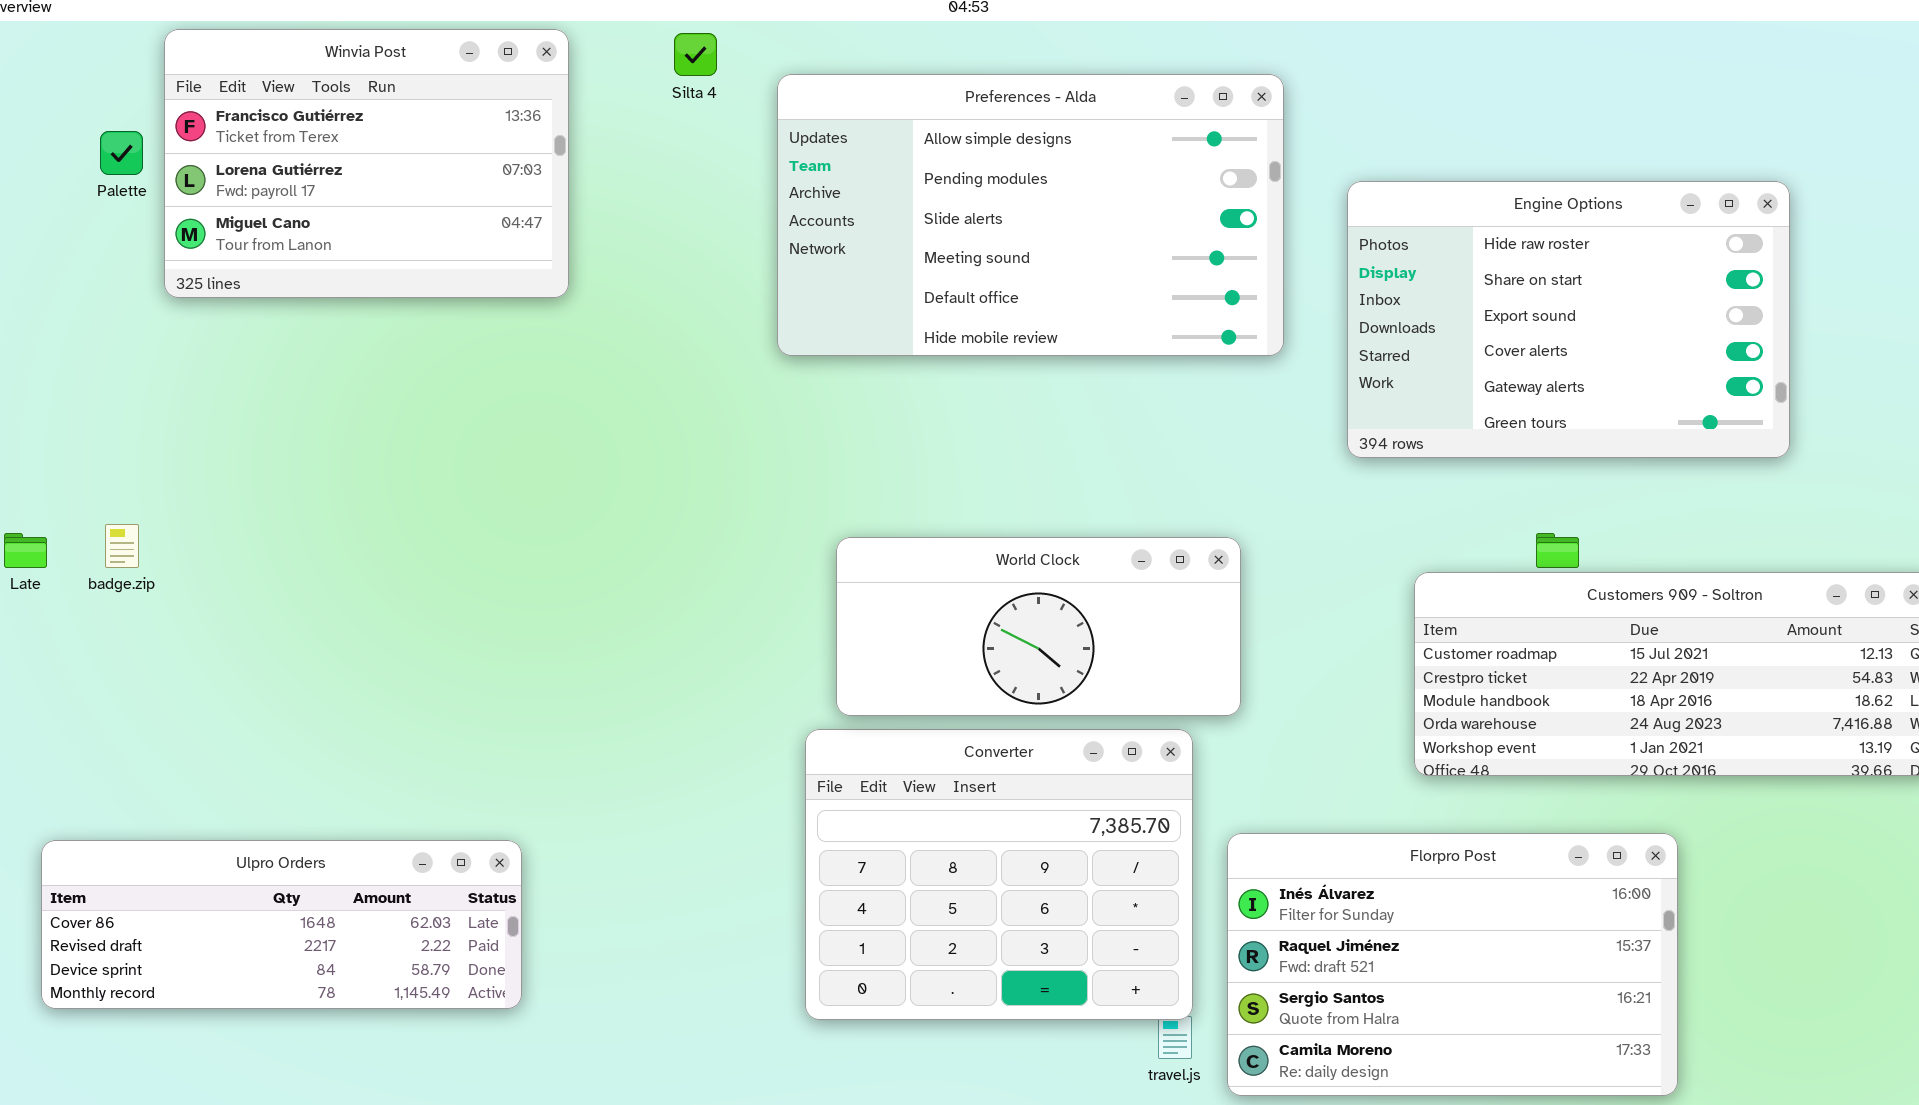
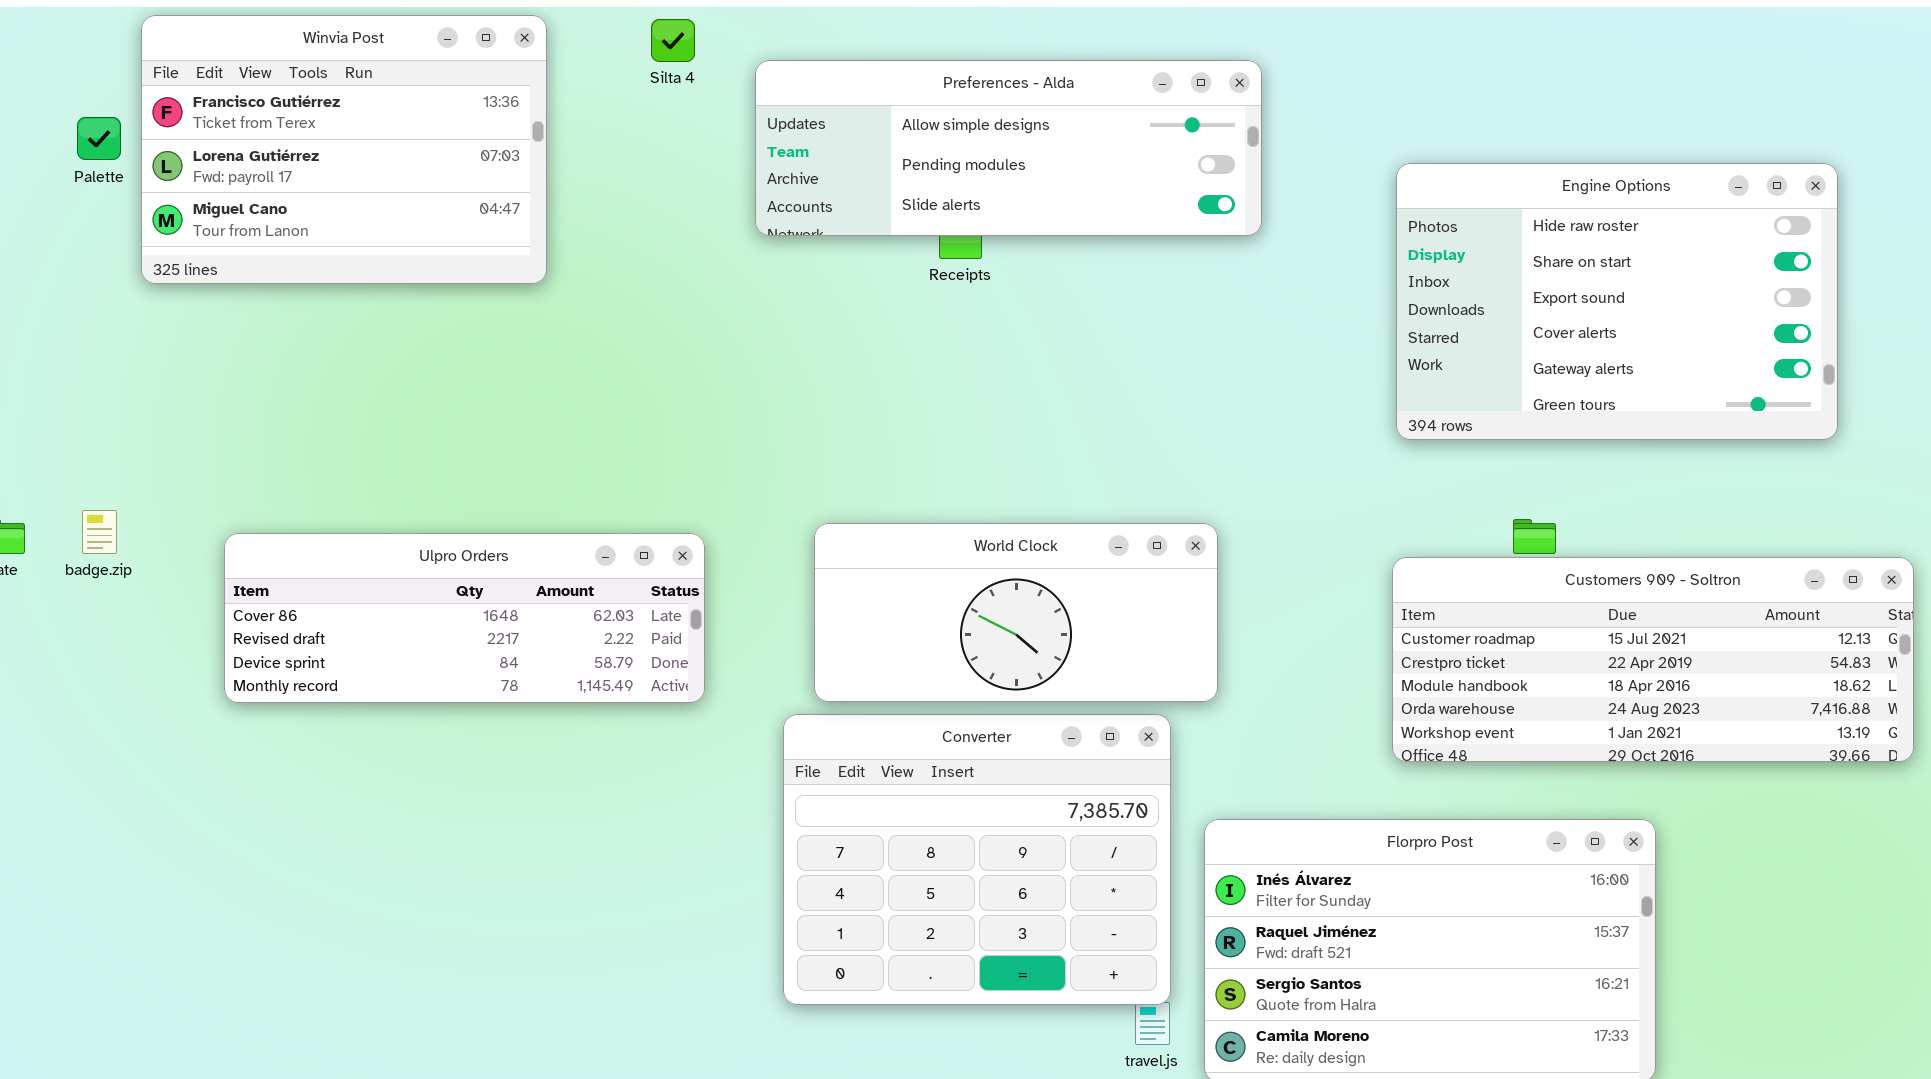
Preferences - Alda: [777,74,1284,356] -> [755,60,1262,236], resized
Engine Options: [1347,181,1790,458] -> [1396,163,1838,440], moved
Ulpro Orders: [41,840,522,1009] -> [224,533,705,703], moved

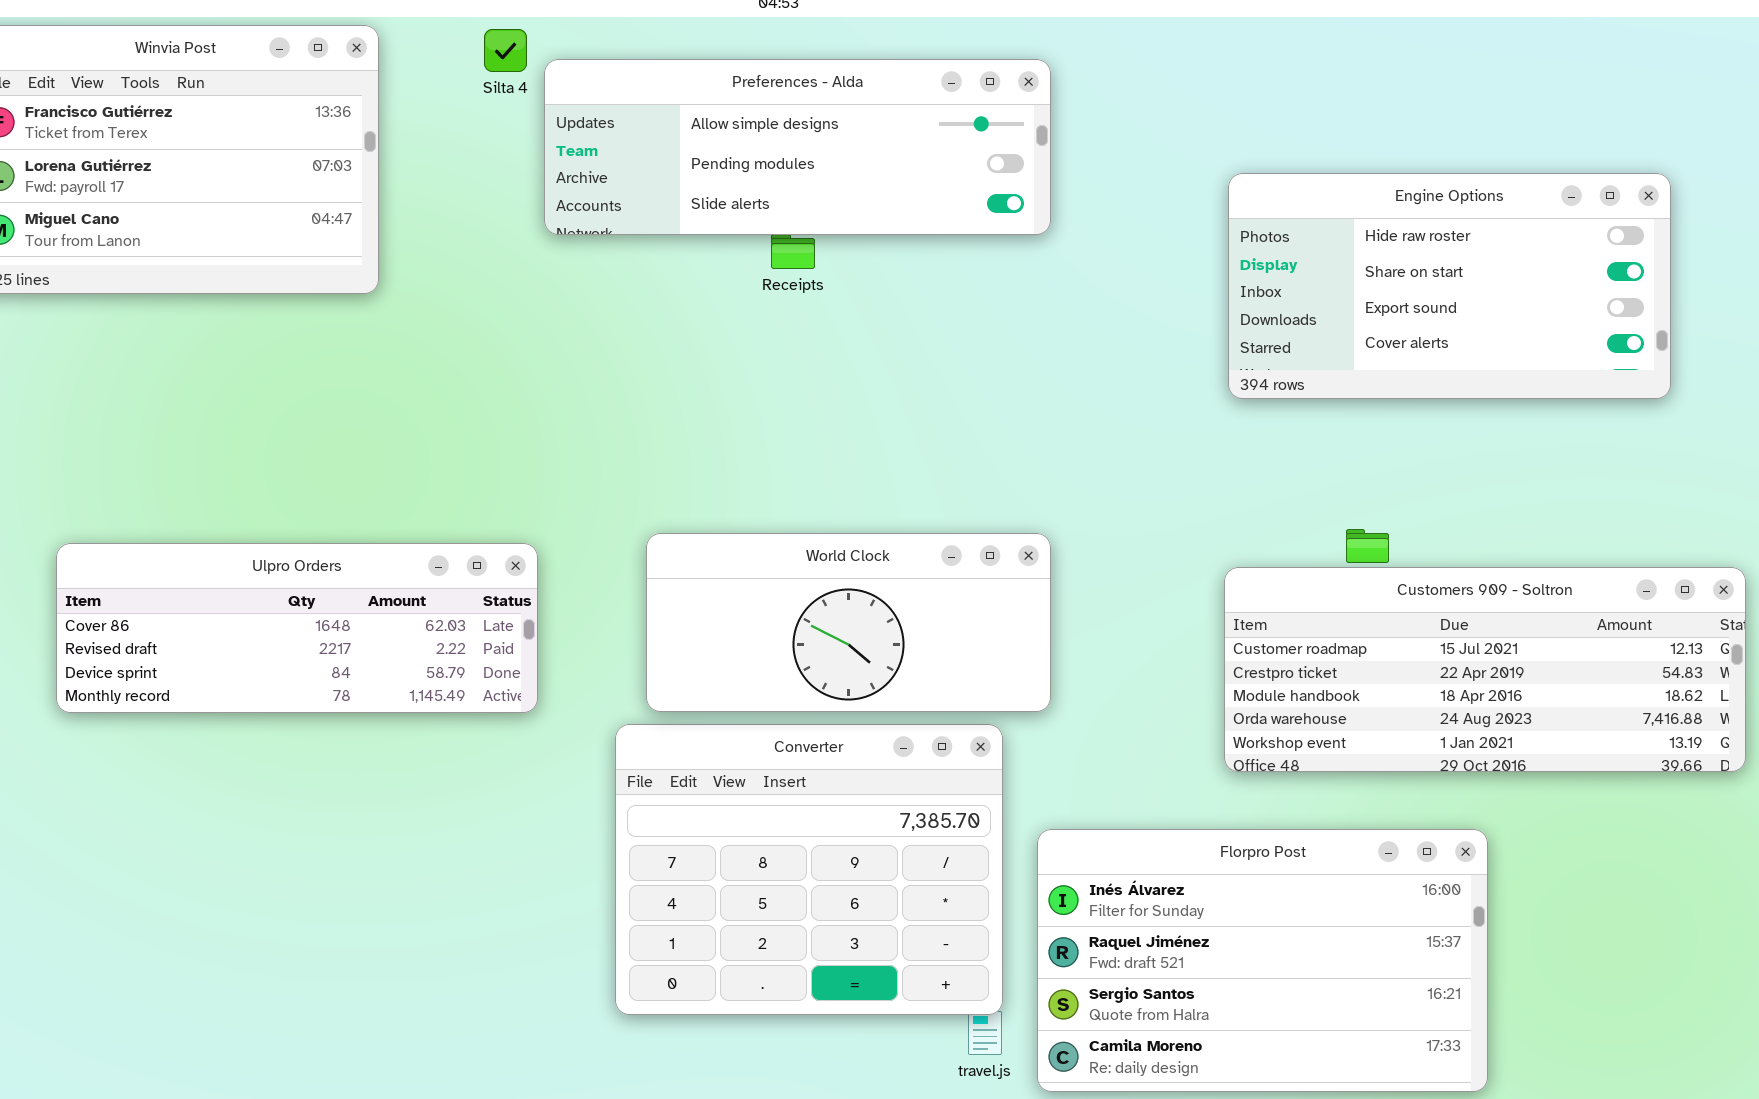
Preferences - Alda: [755,60,1262,236] -> [544,59,1051,235], moved
Engine Options: [1396,163,1838,440] -> [1228,173,1671,399], resized

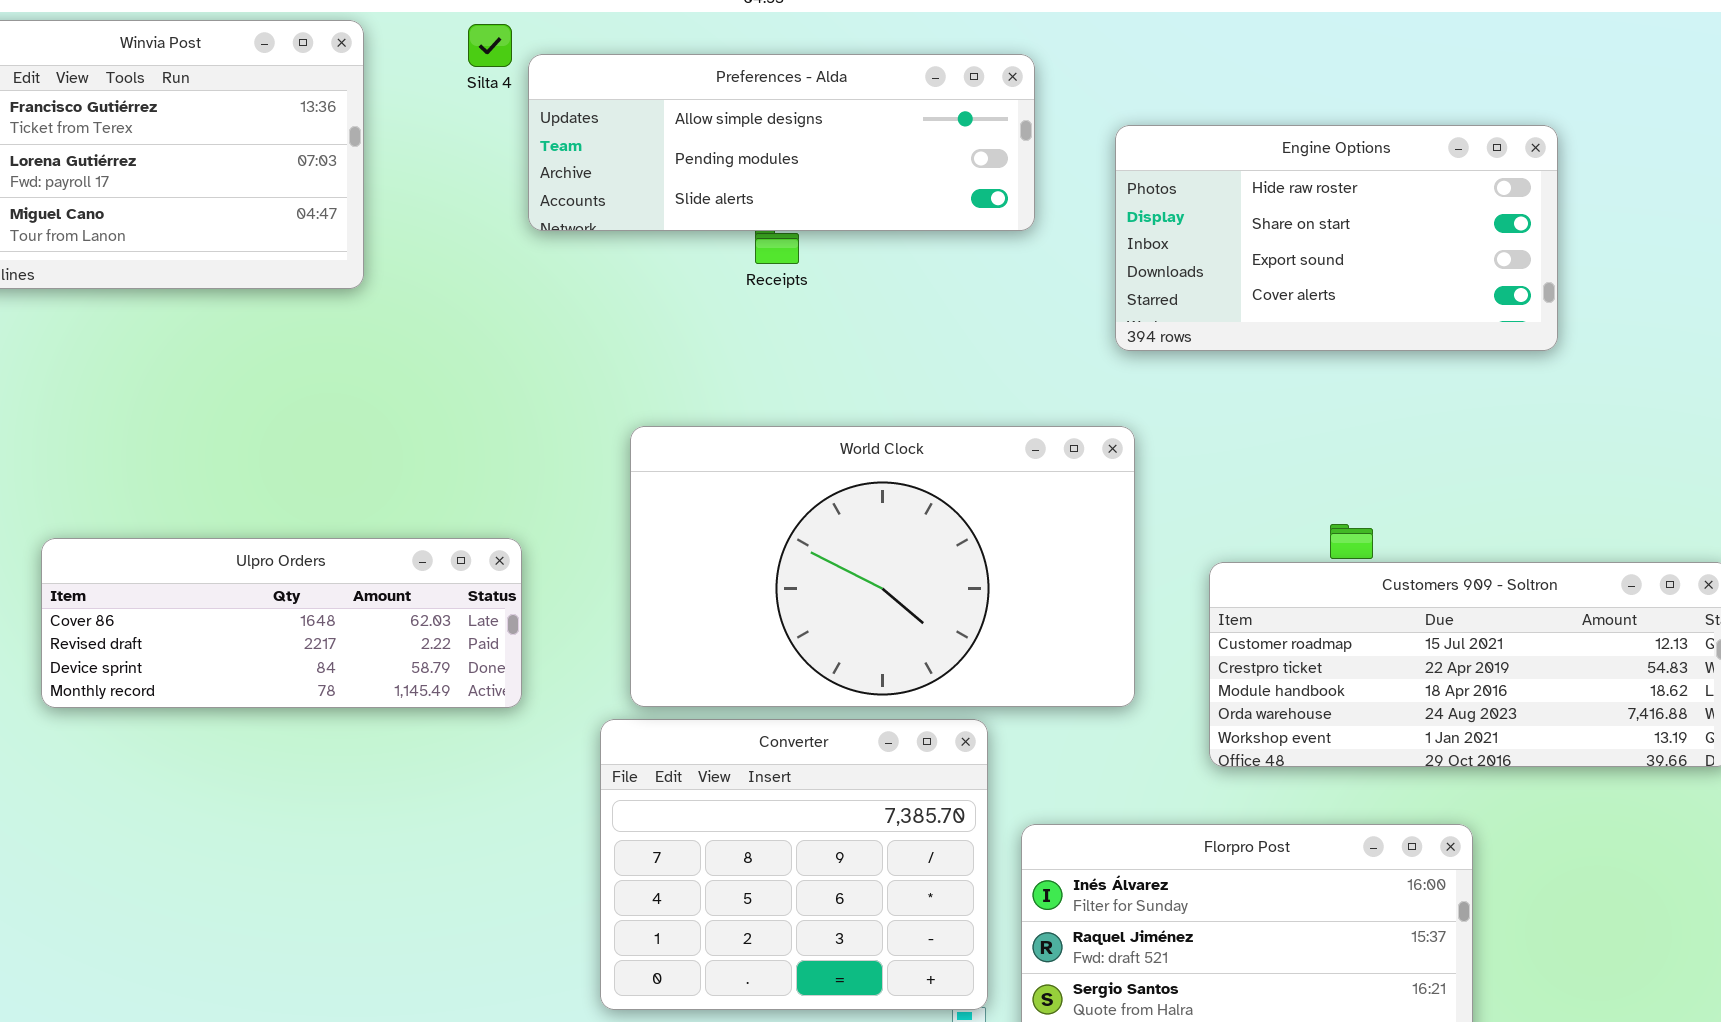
Engine Options: [1228,173,1671,399] -> [1115,125,1558,351], moved
World Clock: [646,533,1051,712] -> [630,426,1135,707], resized

